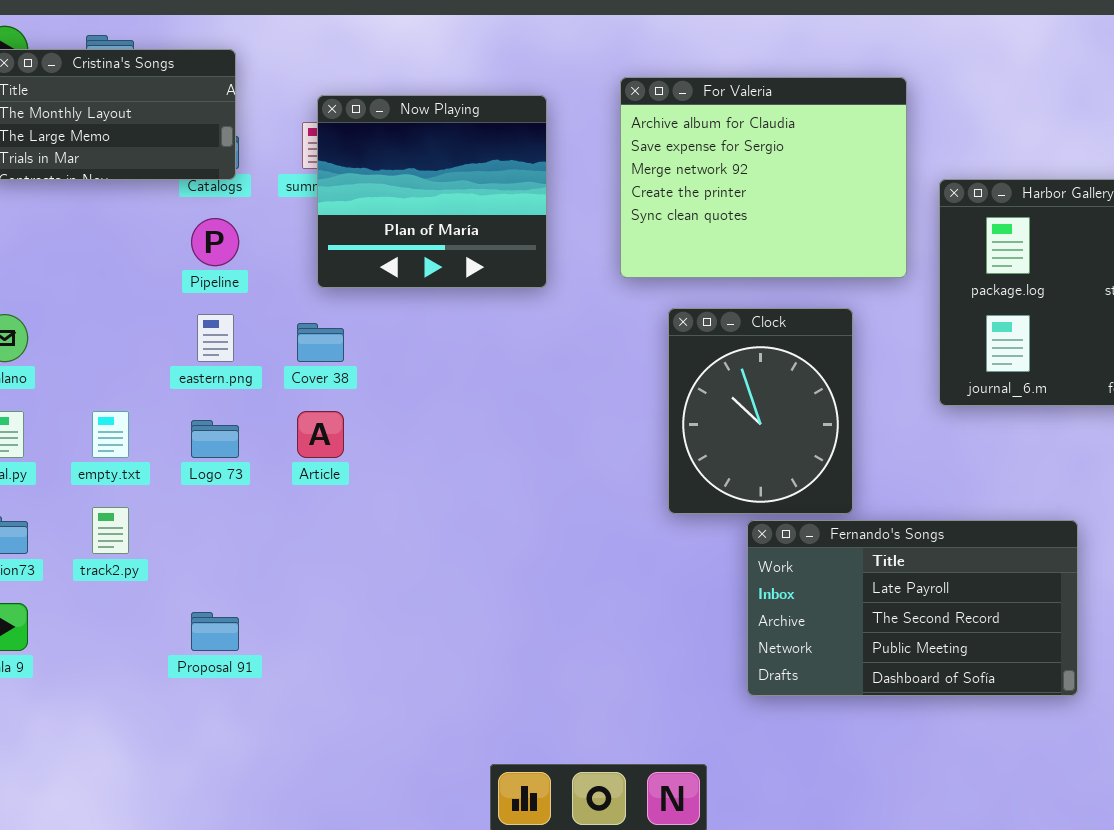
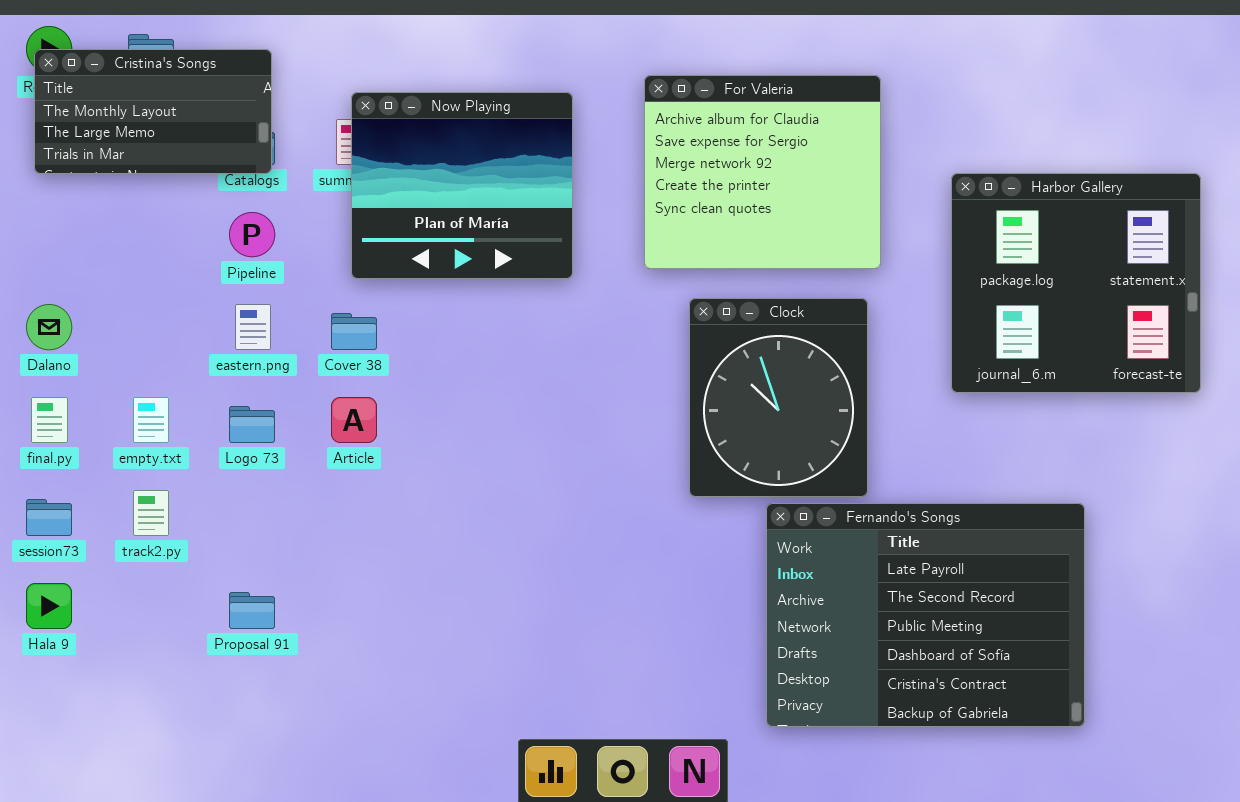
For Valeria: [620,77,907,278] -> [644,75,881,269], resized
Fernando's Songs: [747,520,1078,696] -> [766,503,1085,727], resized

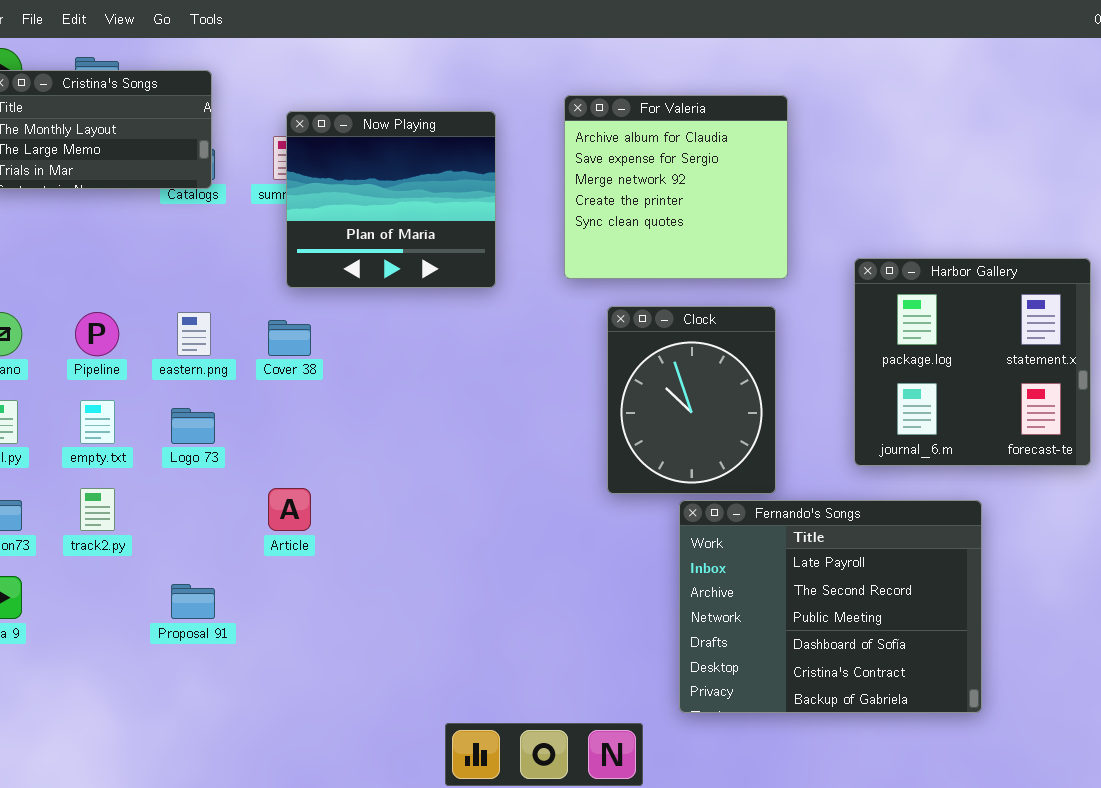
Harbor Gallery: [951,173,1201,393] -> [854,258,1091,466], moved
Pipeline: [229,212,275,257] -> [75,312,119,356], moved
Article: [331,397,377,443] -> [268,488,311,531], moved

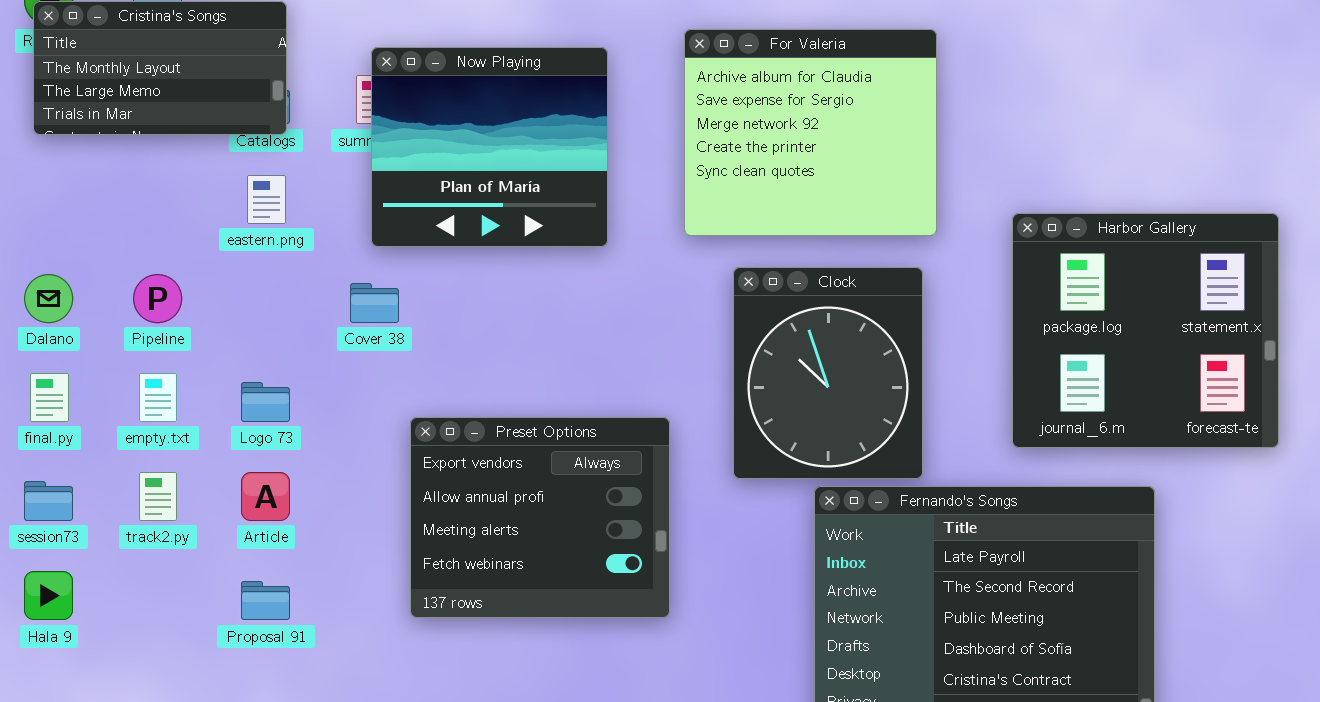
eastern.png: [177,312,211,356] -> [247,175,286,224], moved
Preset Options: none -> [410,417,670,618], opened
Article: [268,488,311,531] -> [241,472,290,521], moved

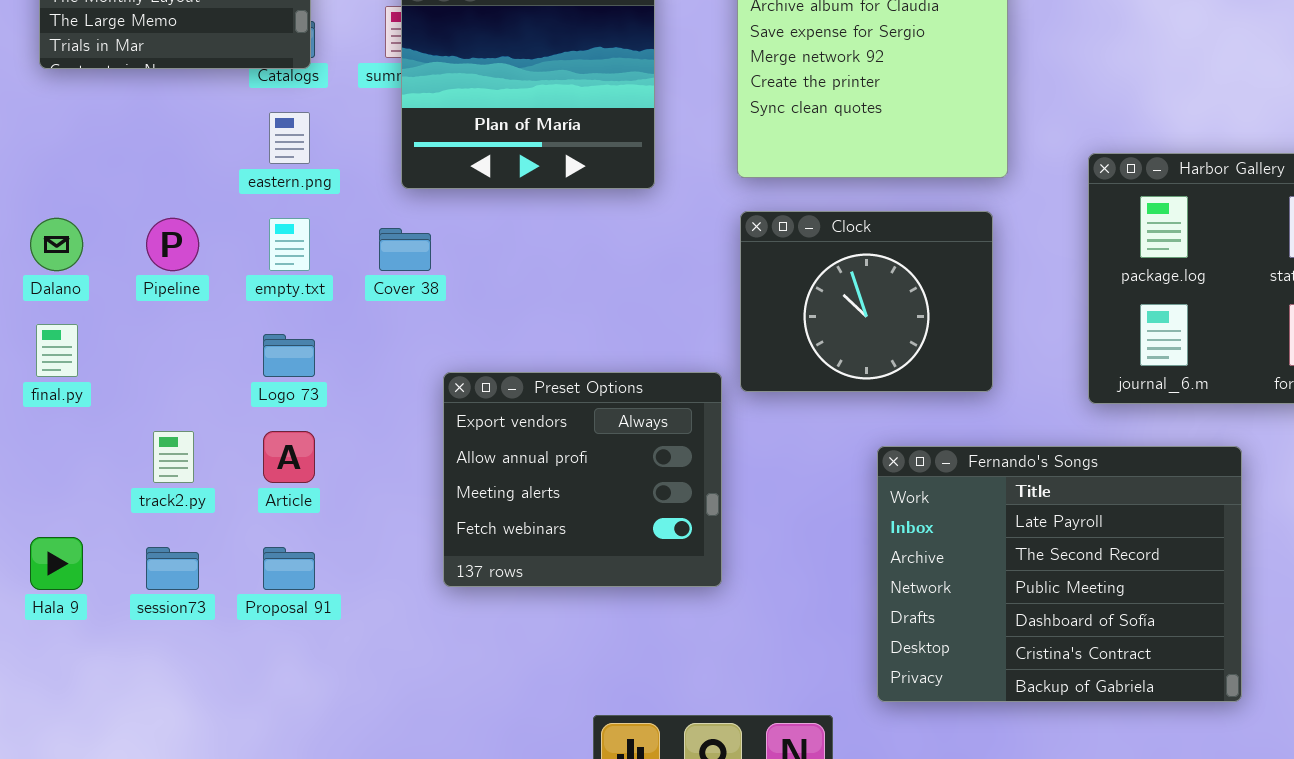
Clock: [733,267,923,479] -> [740,211,993,392], resized
empty.txt: [139,373,177,422] -> [269,218,310,271], moved
session73: [24,481,73,521] -> [146,547,199,590], moved

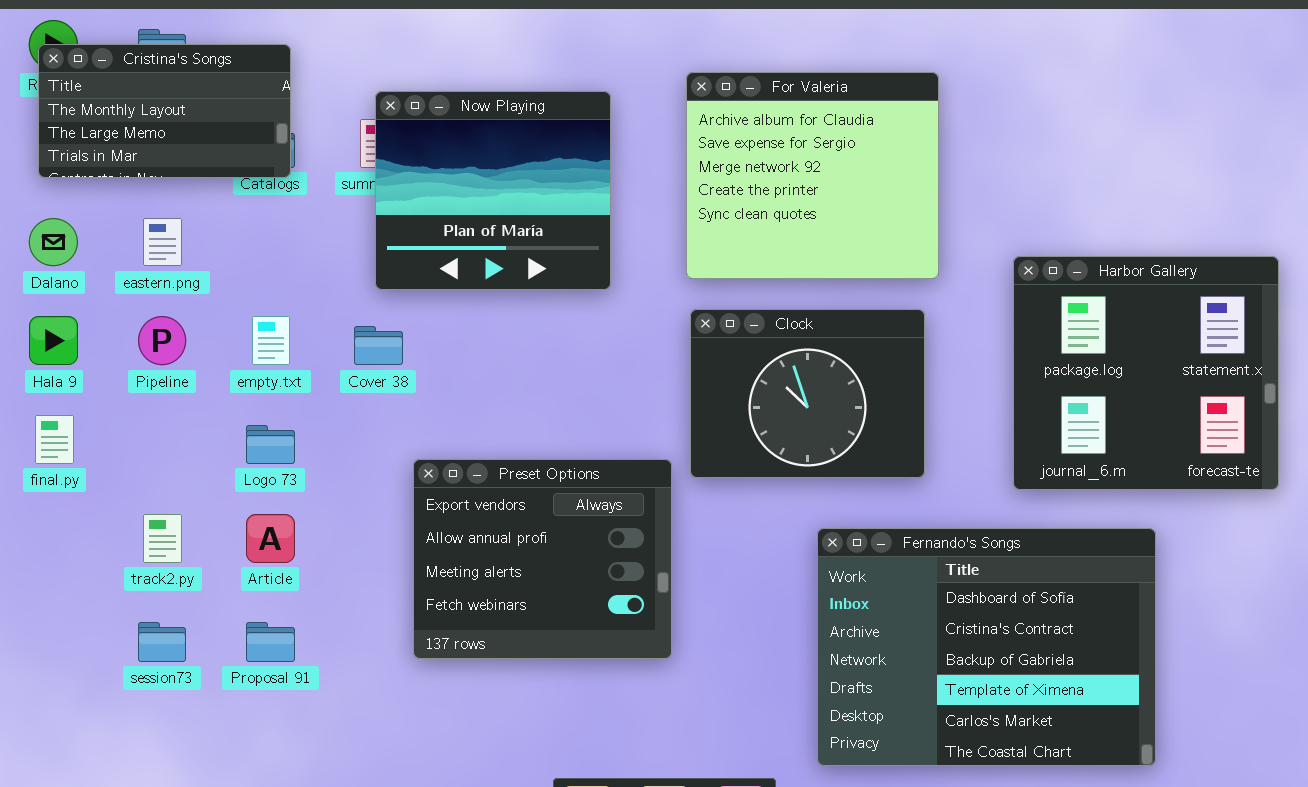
eastern.png: [269,112,310,164] -> [143,218,182,266], moved
Dalano: [30,218,83,271] -> [29,218,78,266], moved
Fernando's Songs: [877,446,1242,702] -> [817,528,1156,766], scrolled down 3 rows
Hala 9: [30,537,83,590] -> [29,316,78,365], moved

